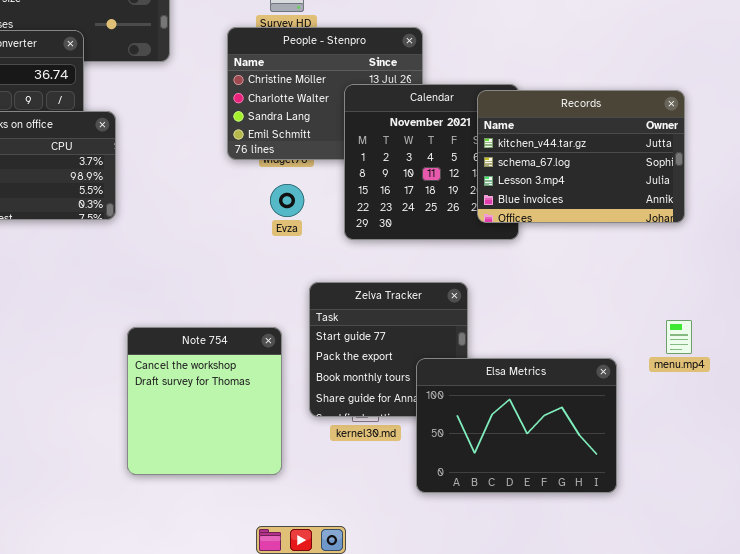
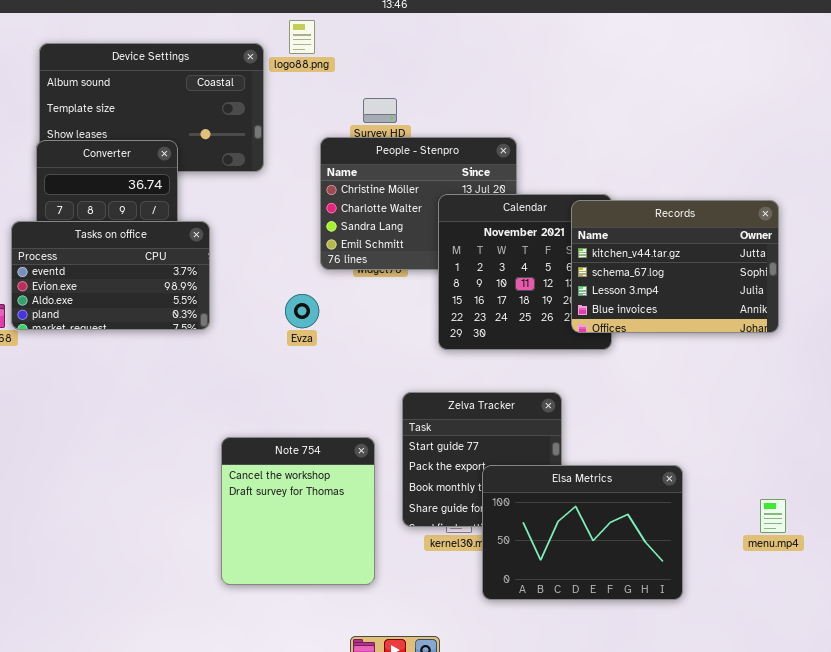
Evza: [270,184,304,217] -> [285,294,319,328], moved
menu.mp4: [666,320,692,354] -> [760,499,786,533], moved
Elsa Metrics: [416,358,617,493] -> [482,465,683,600], moved

